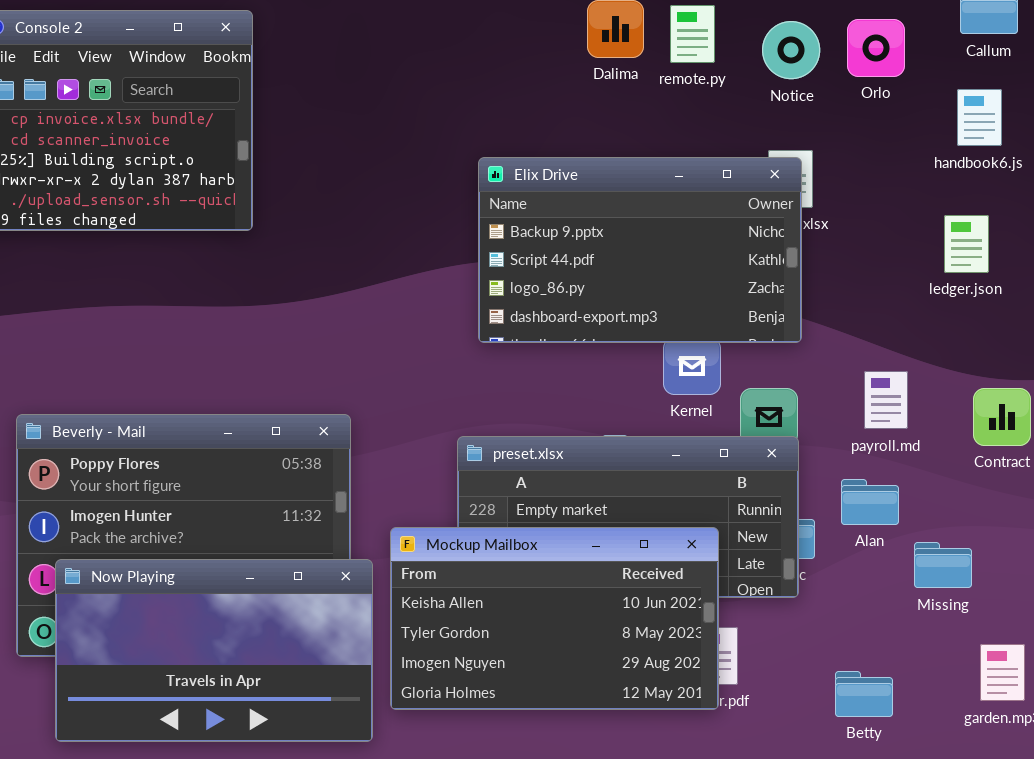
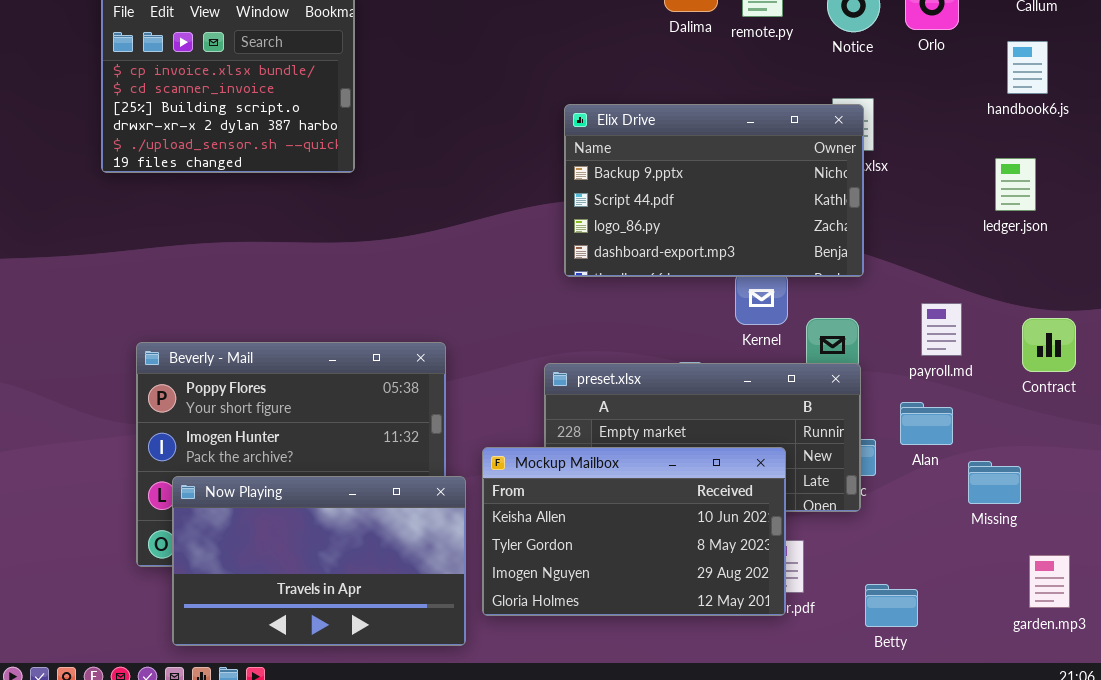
Betty: [835,671,893,717] -> [865,584,918,627], moved

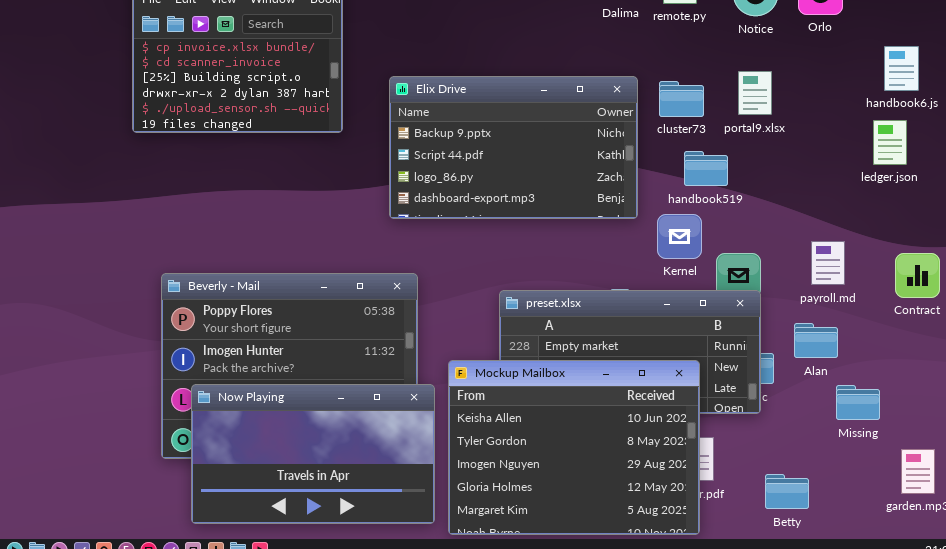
handbook6.js: [1007,41,1048,94] -> [884,46,919,91], moved
Elix Drive: [564,104,864,277] -> [389,76,638,219], moved
Mockup Mailbox: [482,447,786,616] -> [448,360,700,535], resized
Missing: [968,461,1021,504] -> [836,385,880,420], moved

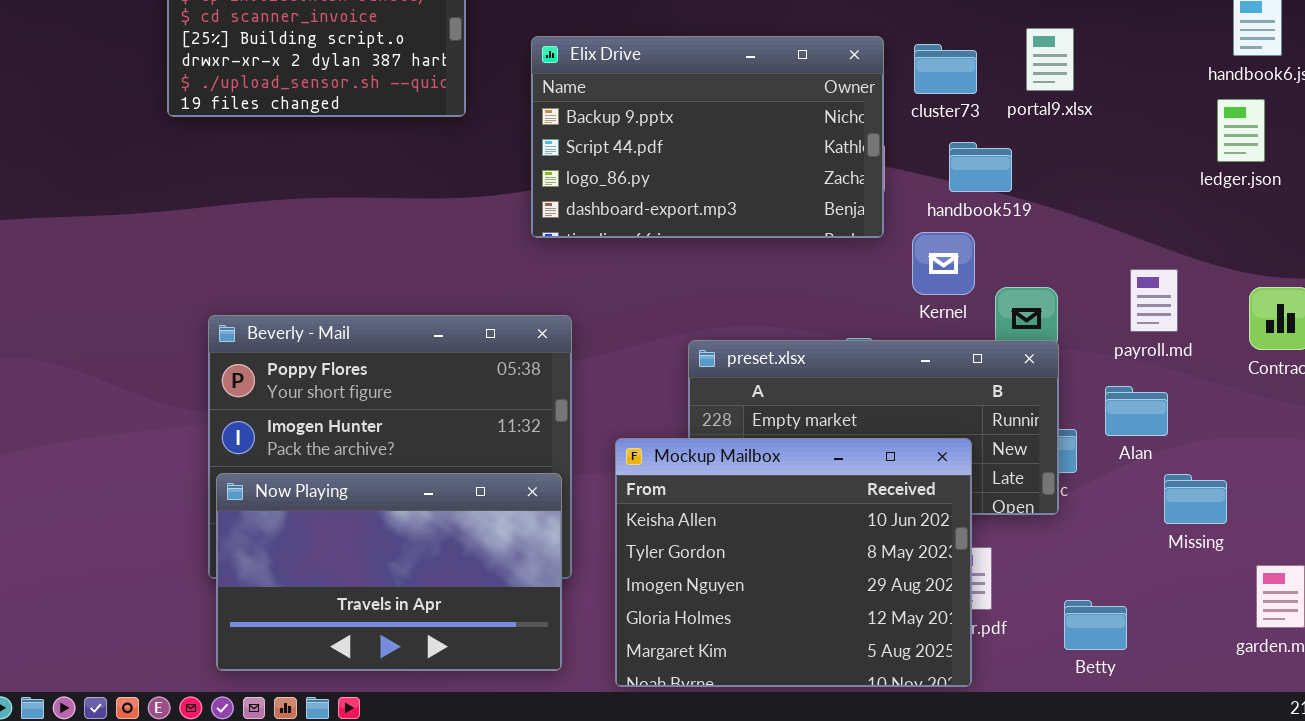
Now Playing: [191,384,435,524] -> [216,473,562,671], moved

